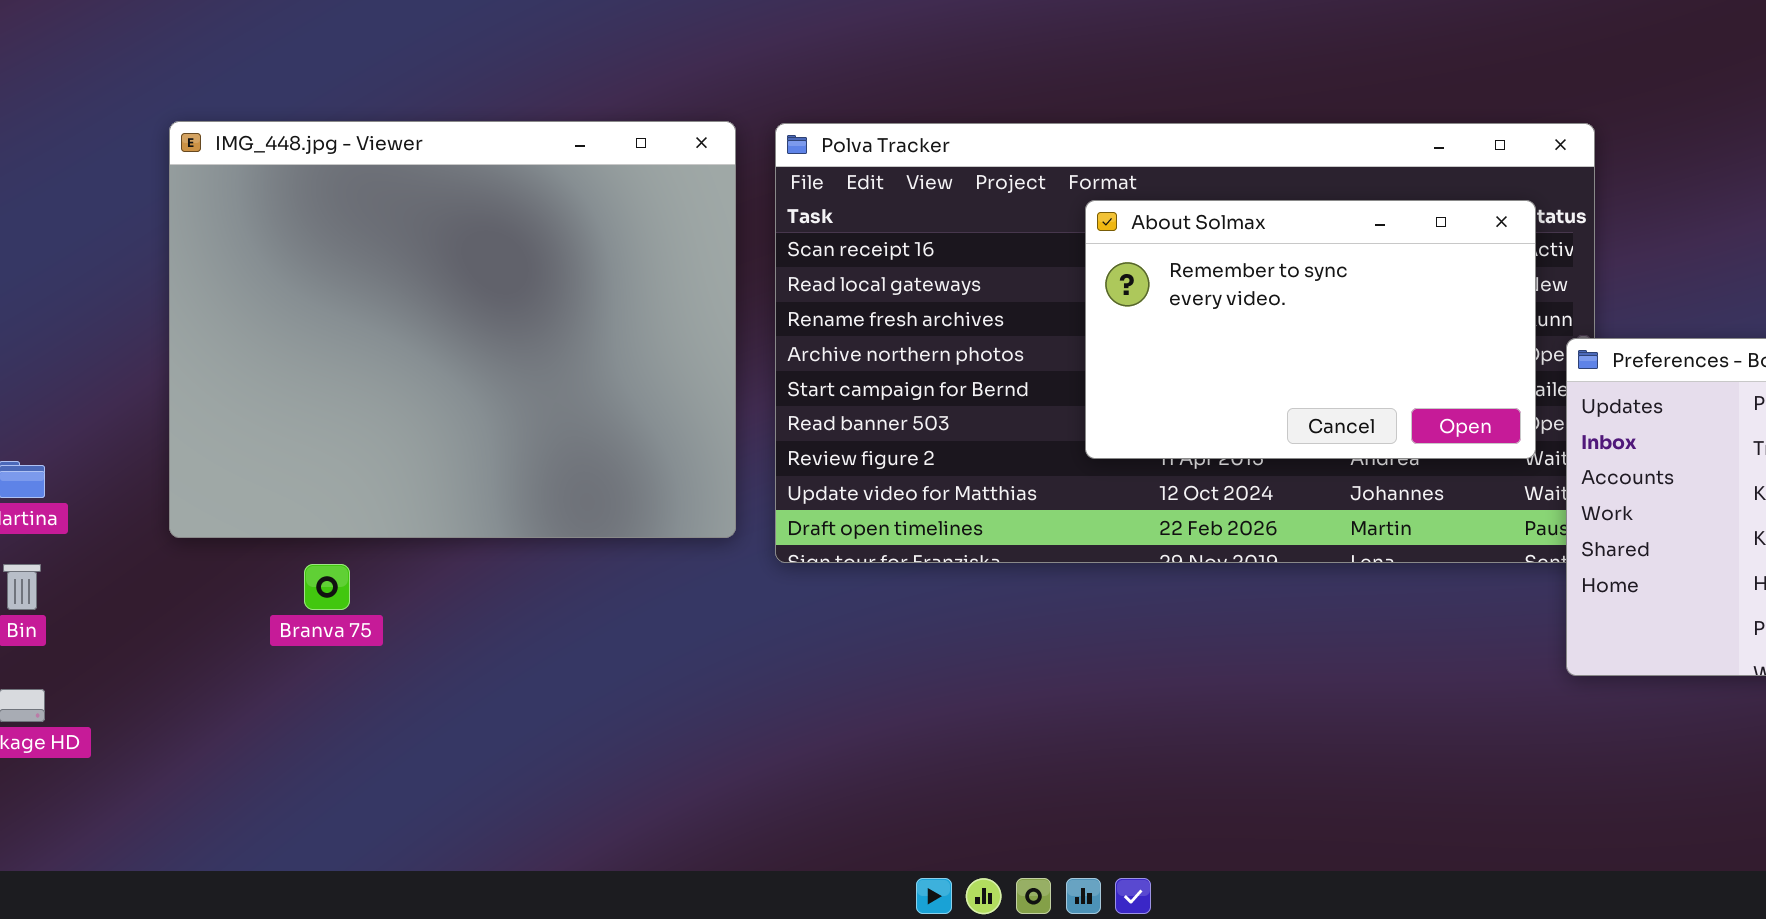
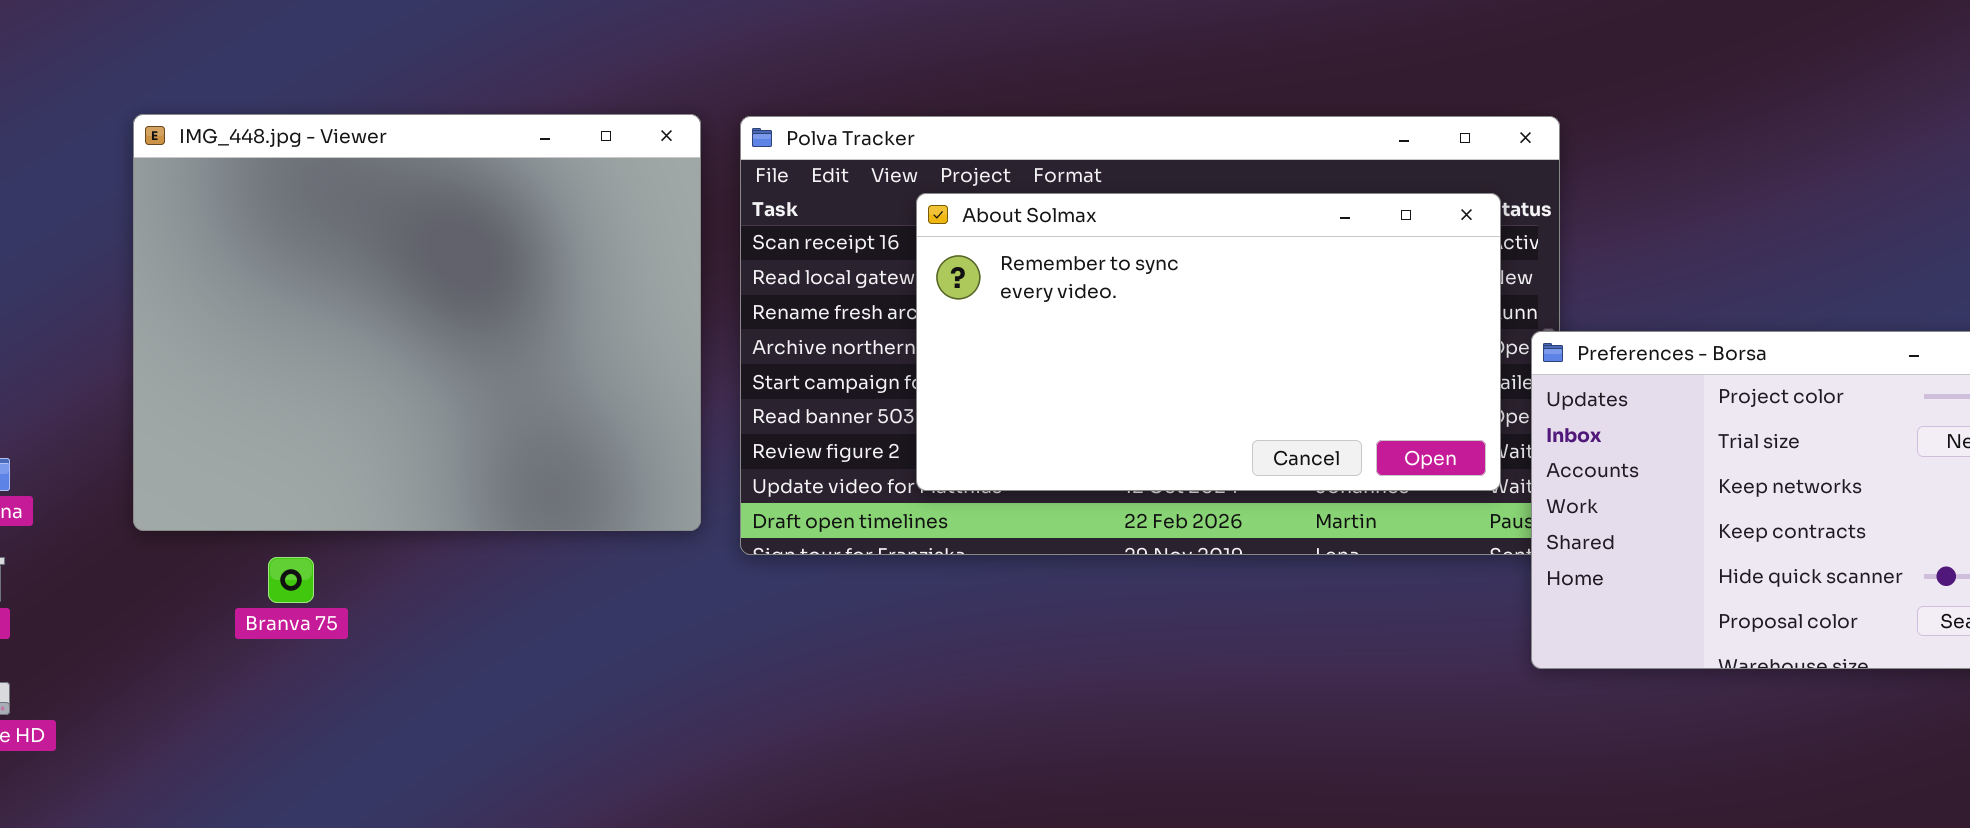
About Solmax: [1085,200,1536,459] -> [916,193,1501,491], resized

